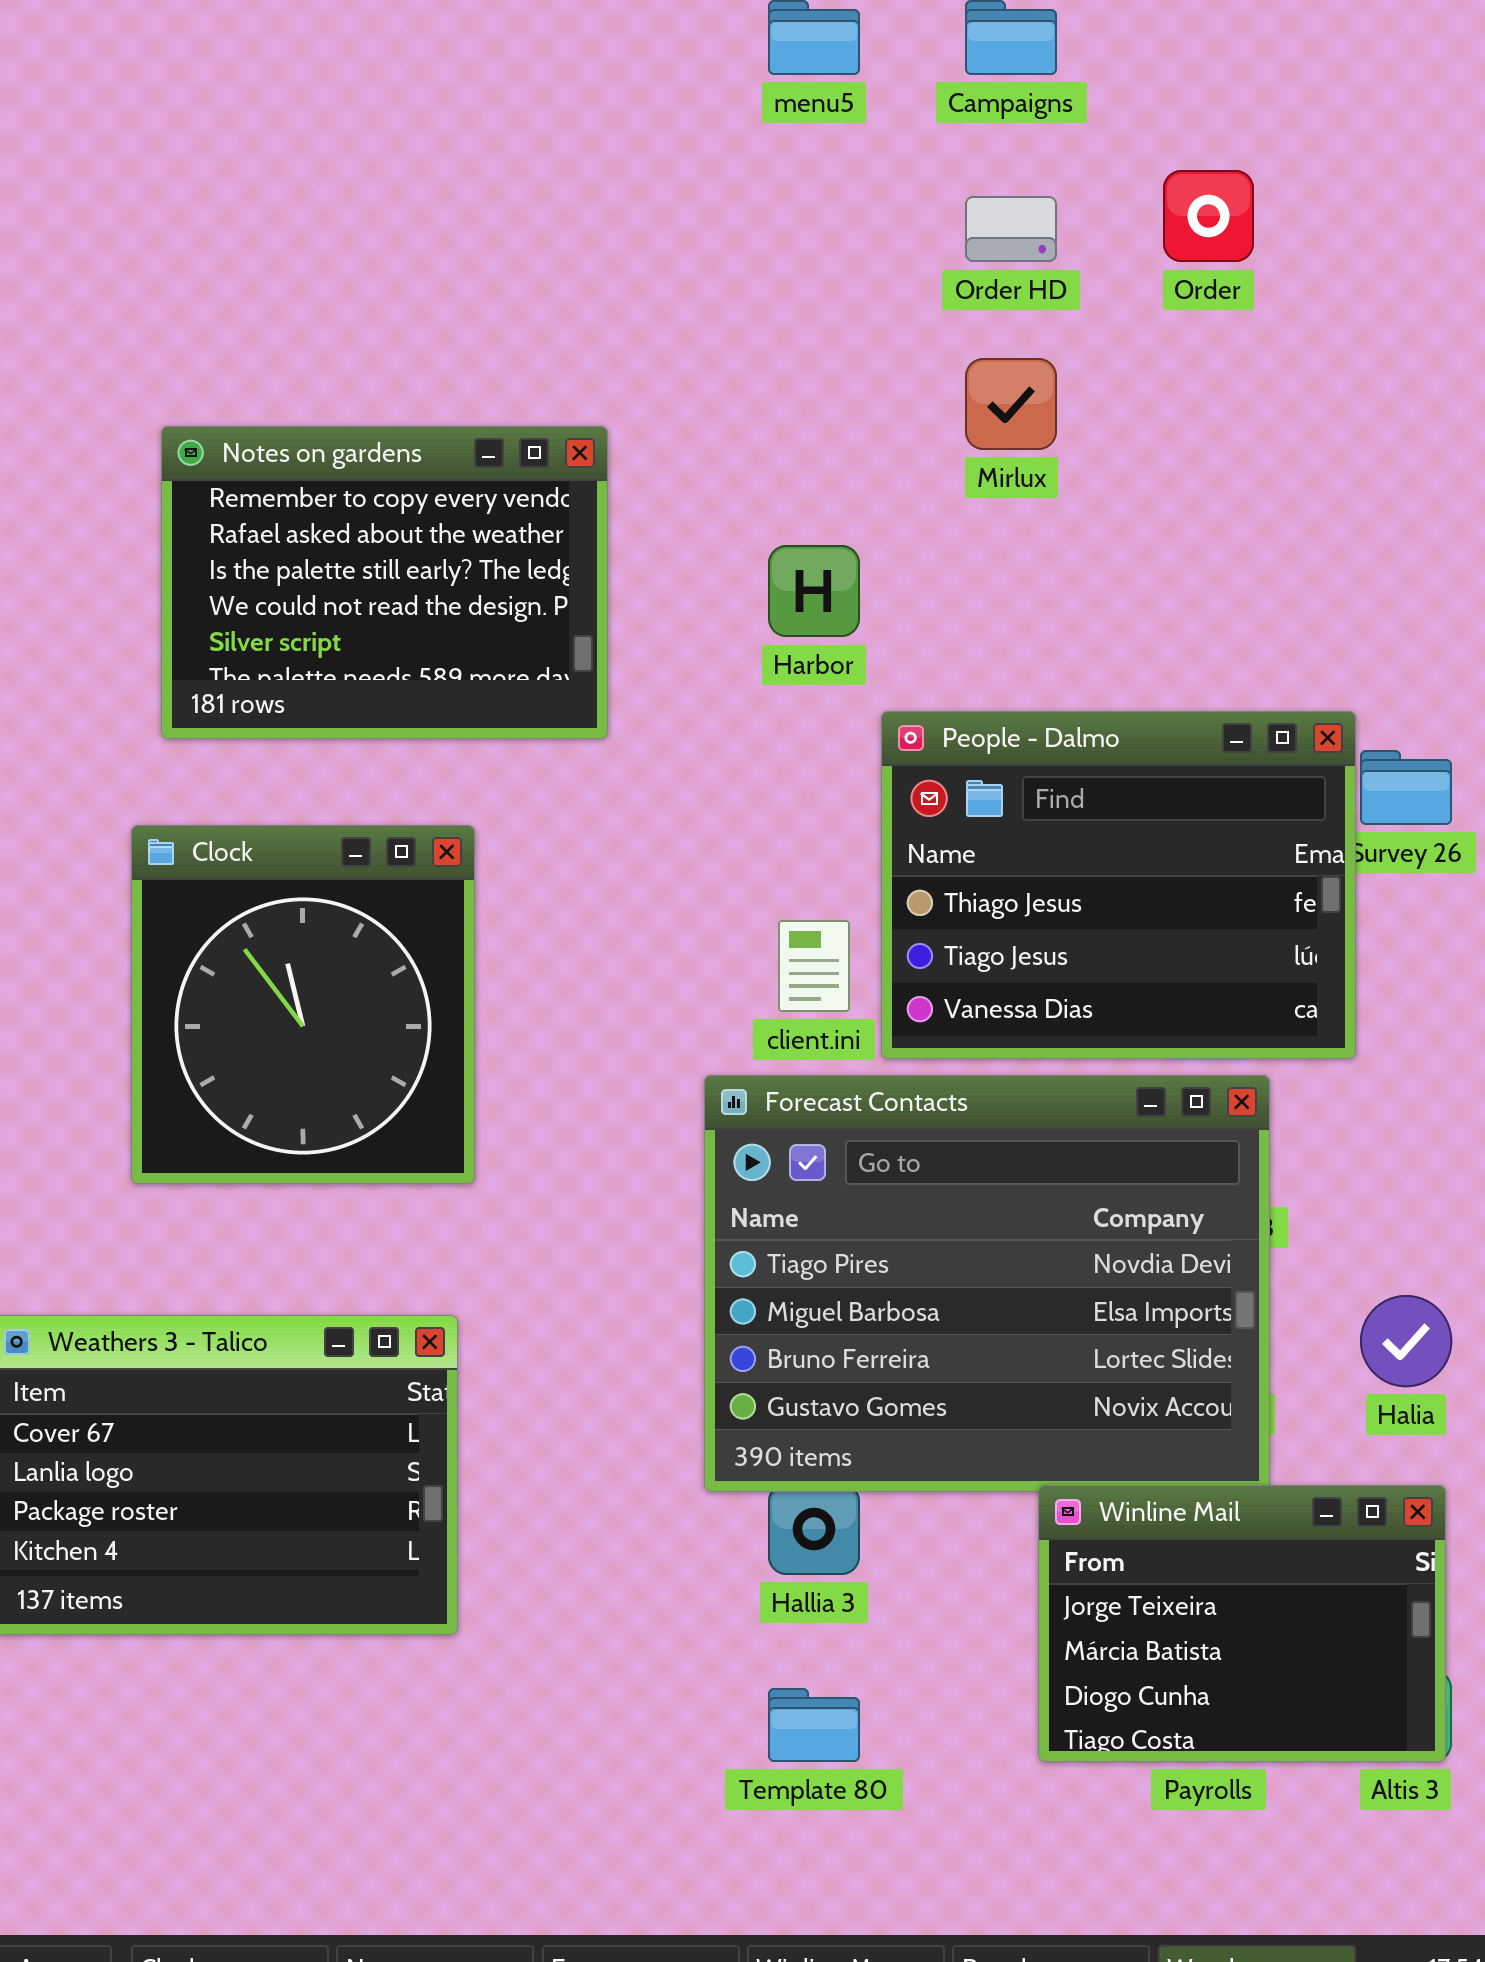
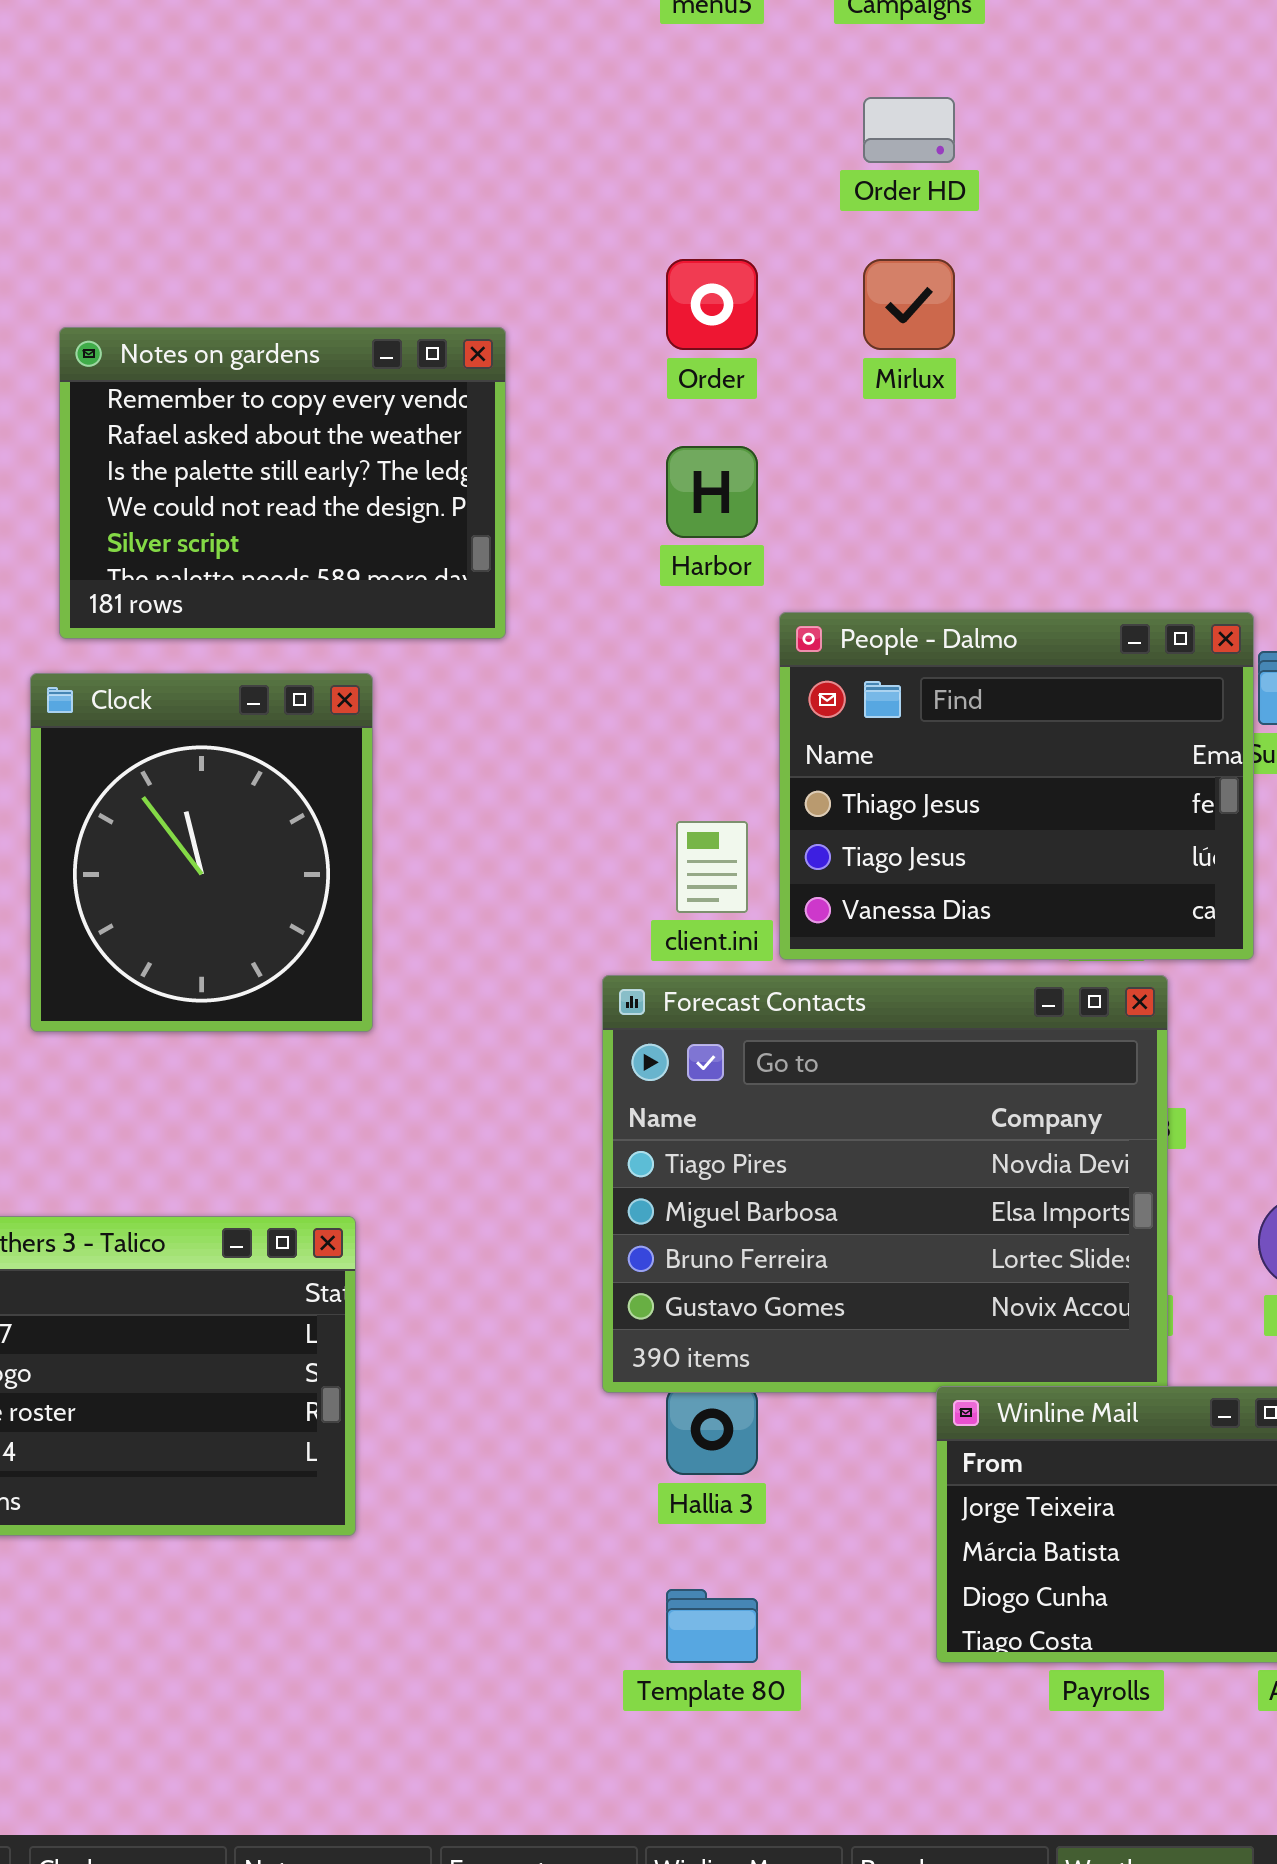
Order: [1163,170,1254,262] -> [666,259,758,350], moved
Clock: [131,825,475,1184] -> [30,673,373,1032], moved

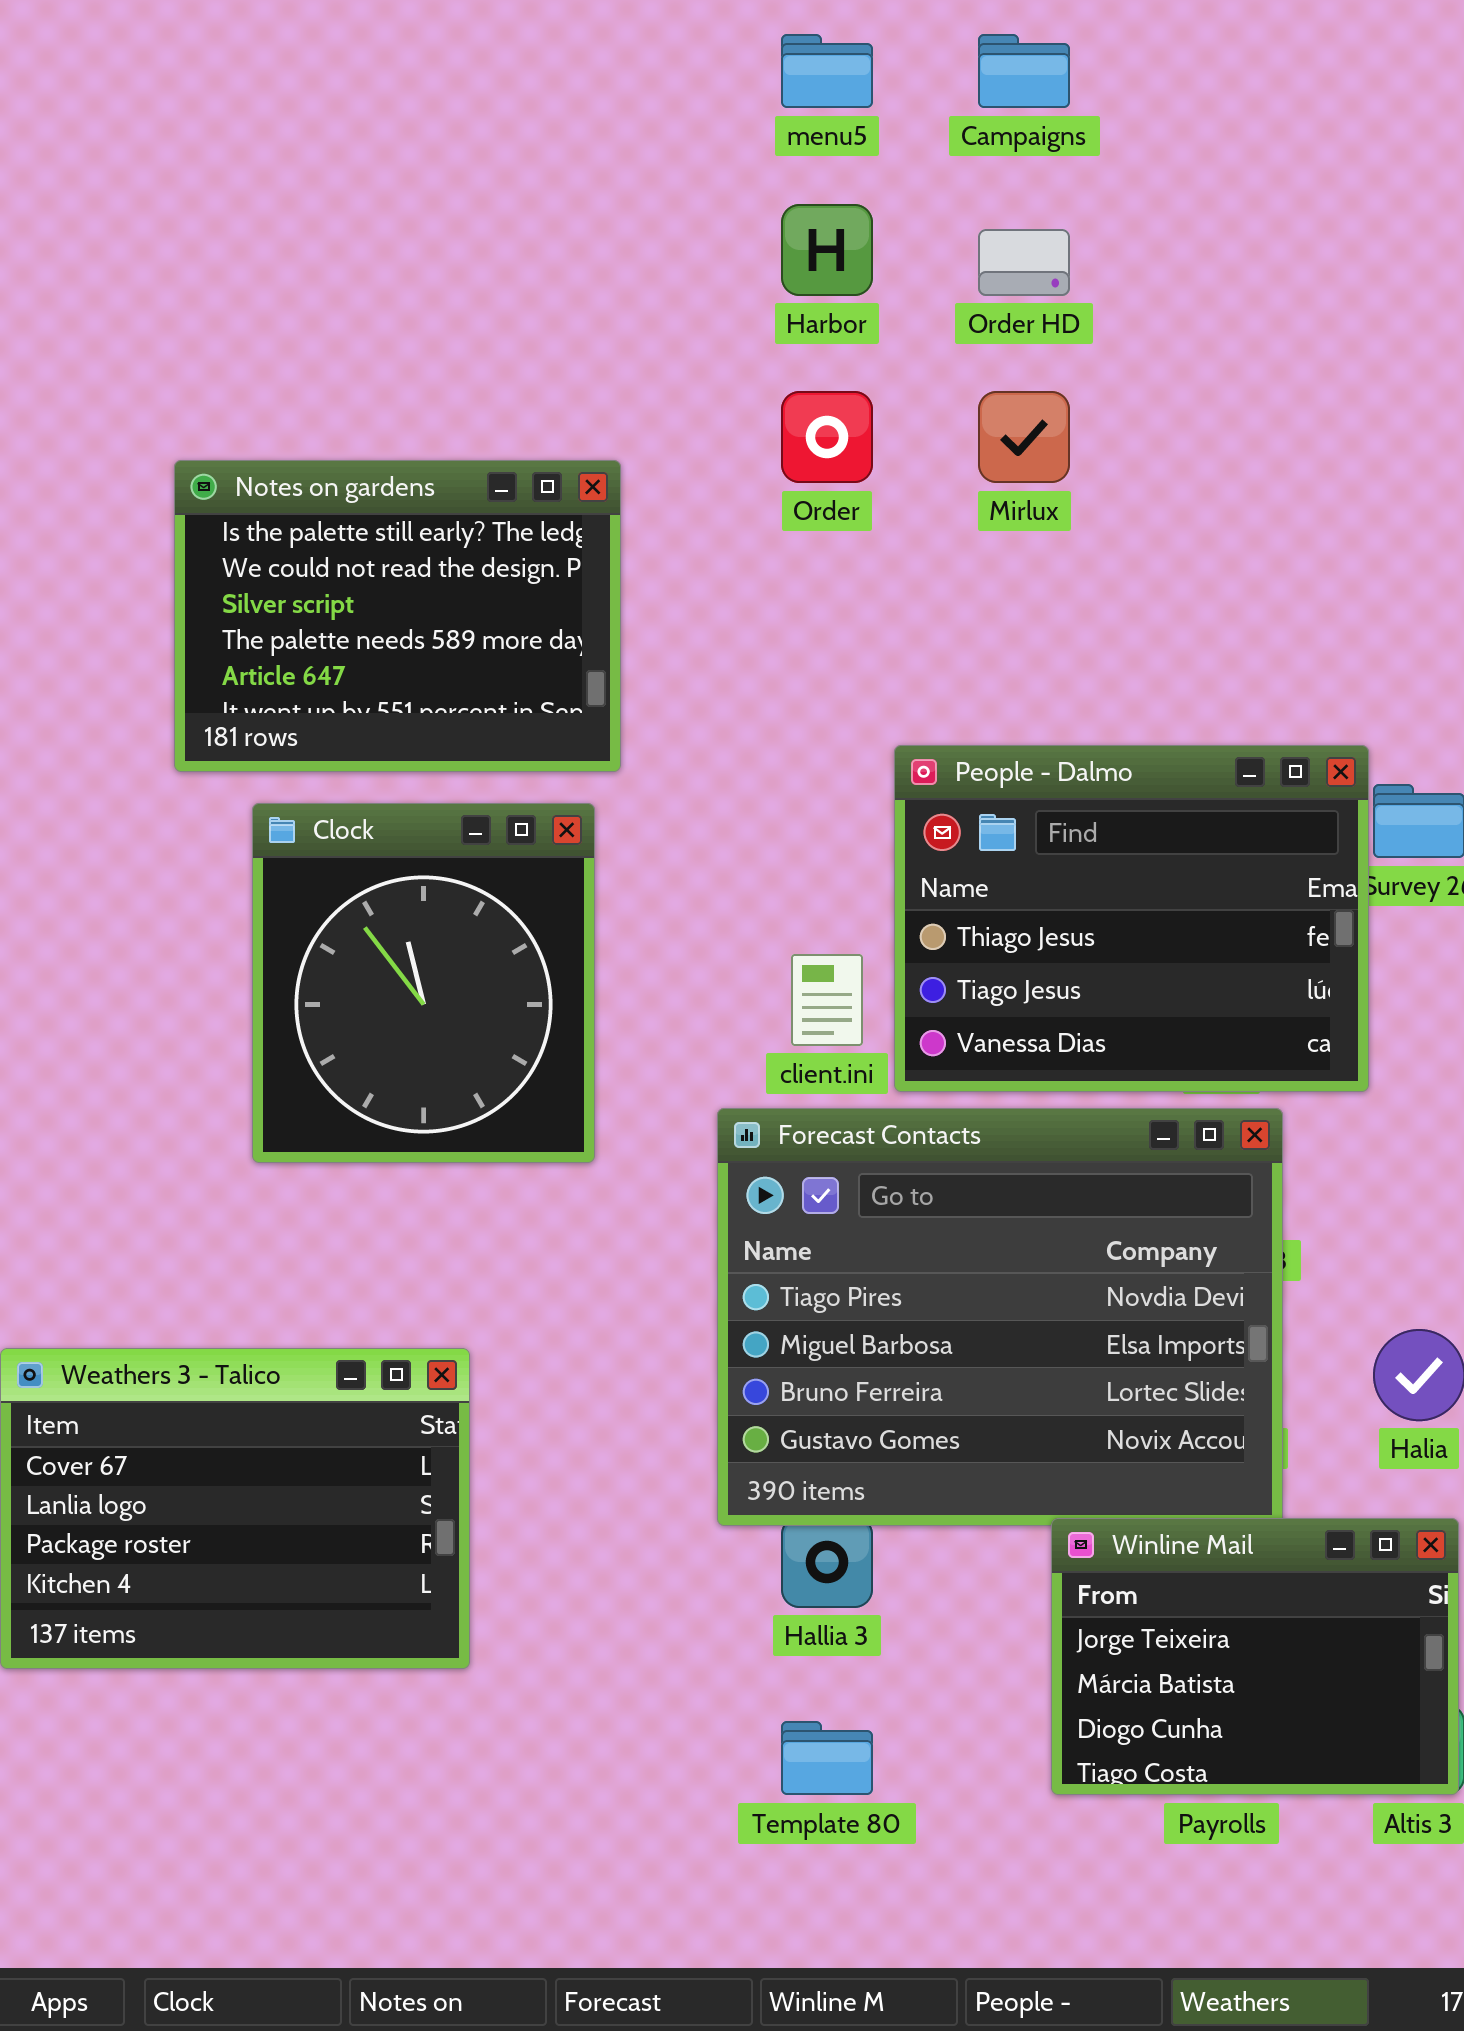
Notes on gardens: [59,327,506,639] -> [174,460,621,772], scrolled down 2 rows
Harbor: [666,446,758,538] -> [781,204,873,296], moved
Clock: [30,673,373,1032] -> [252,803,595,1163], moved

